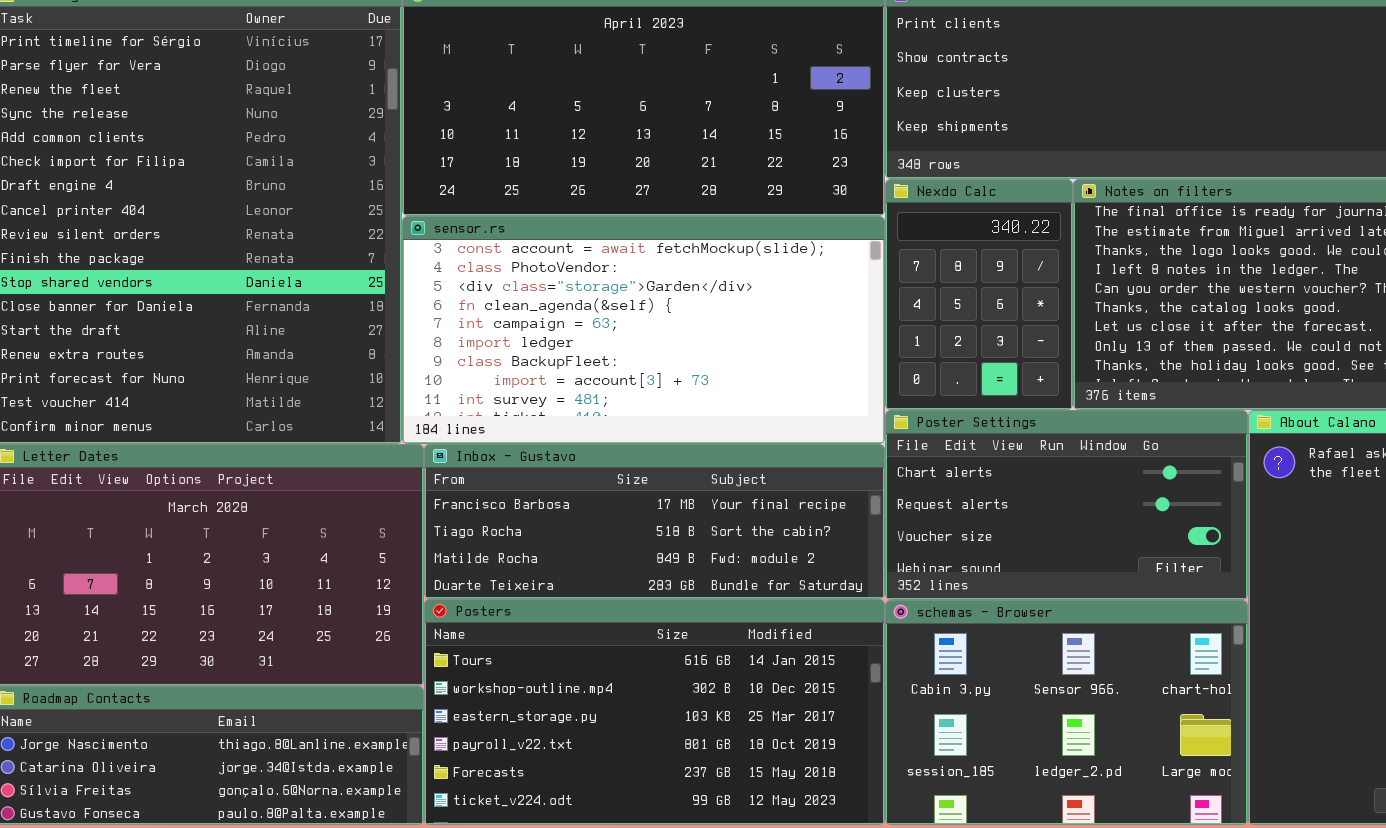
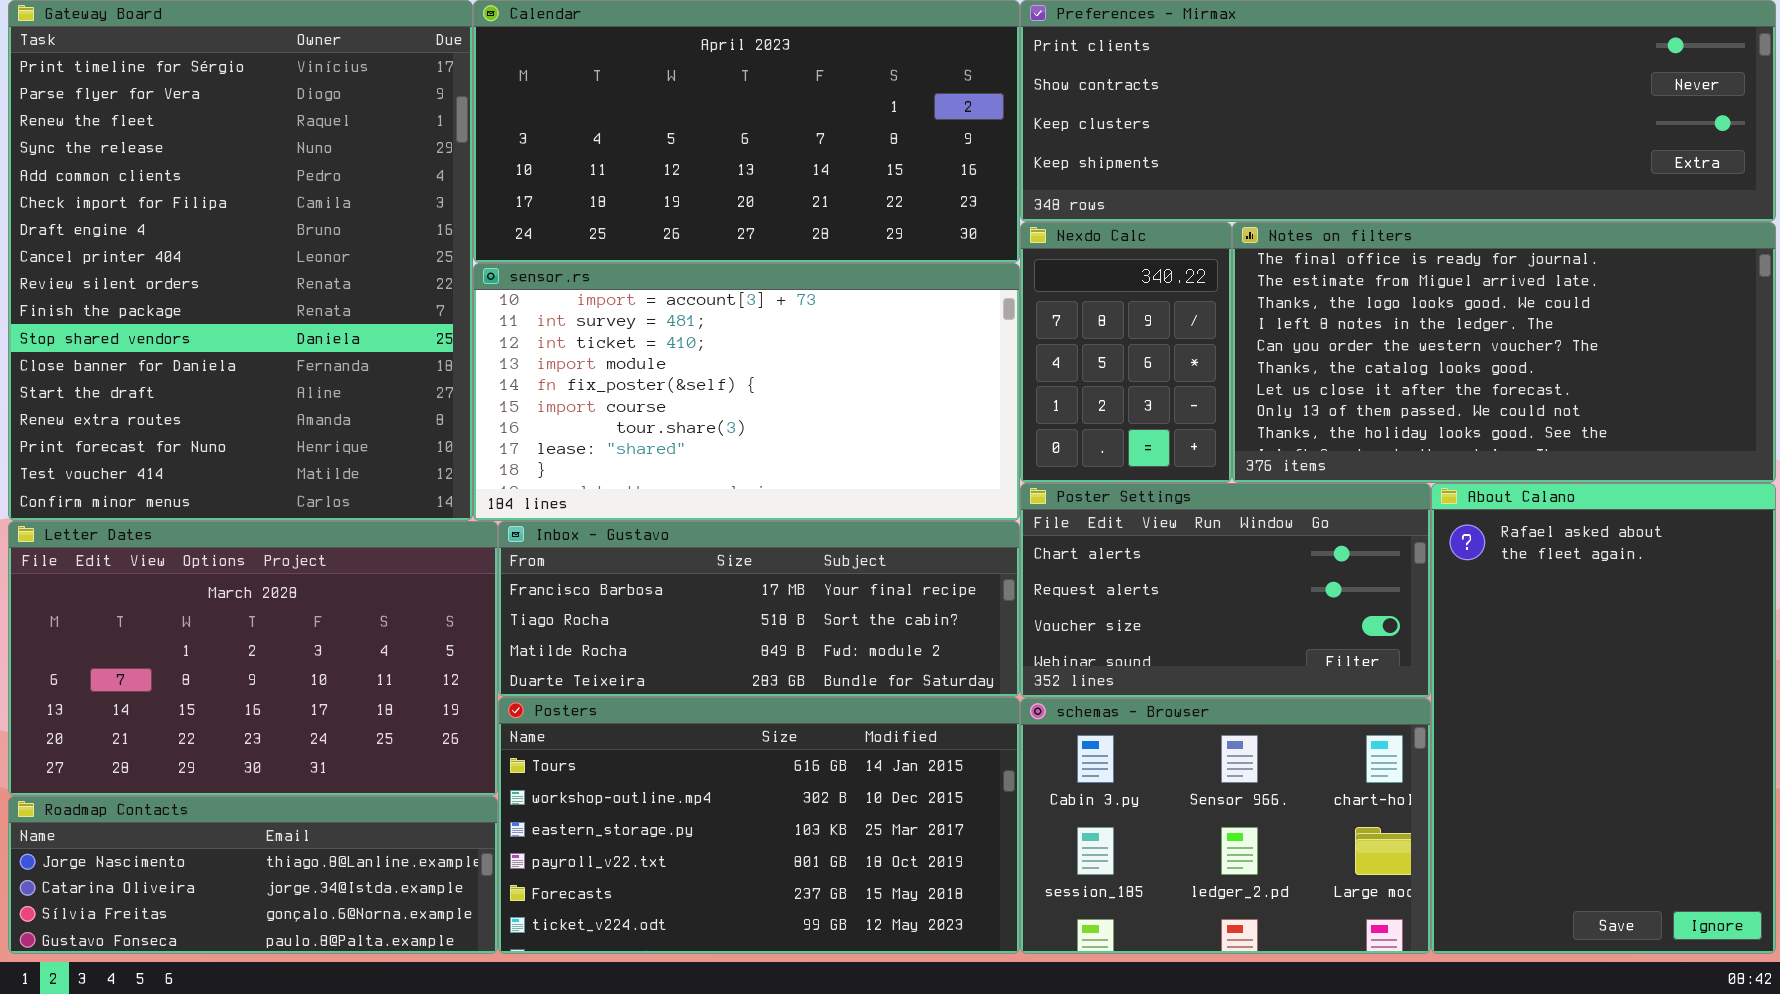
sensor.rs: [402,216,885,444] -> [473,263,1020,521], scrolled down 7 rows

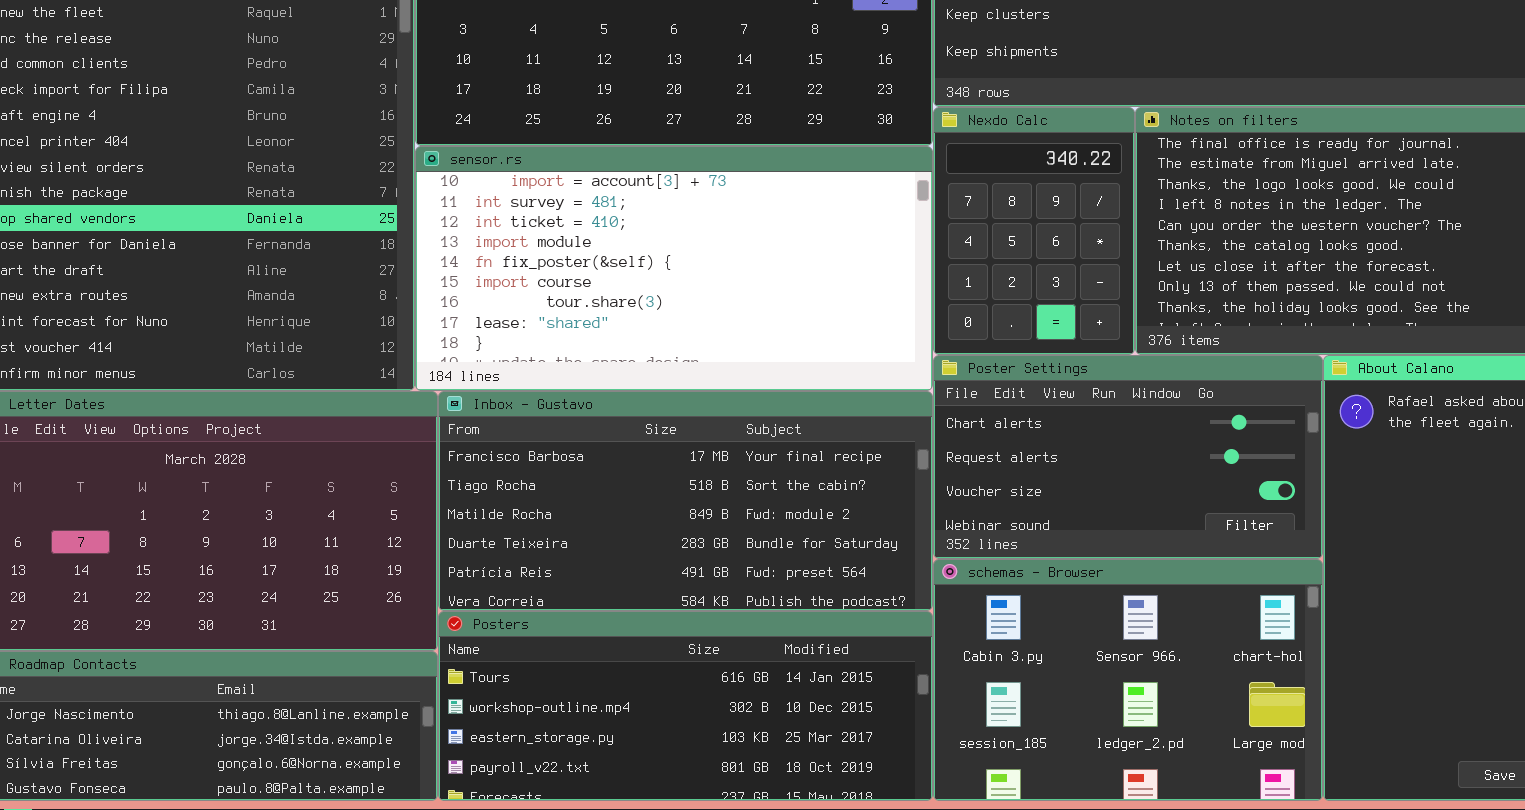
Inbox - Gustavo: [498,521,1020,697] -> [438,391,933,611], resized
Posters: [498,697,1020,954] -> [438,611,933,801], resized

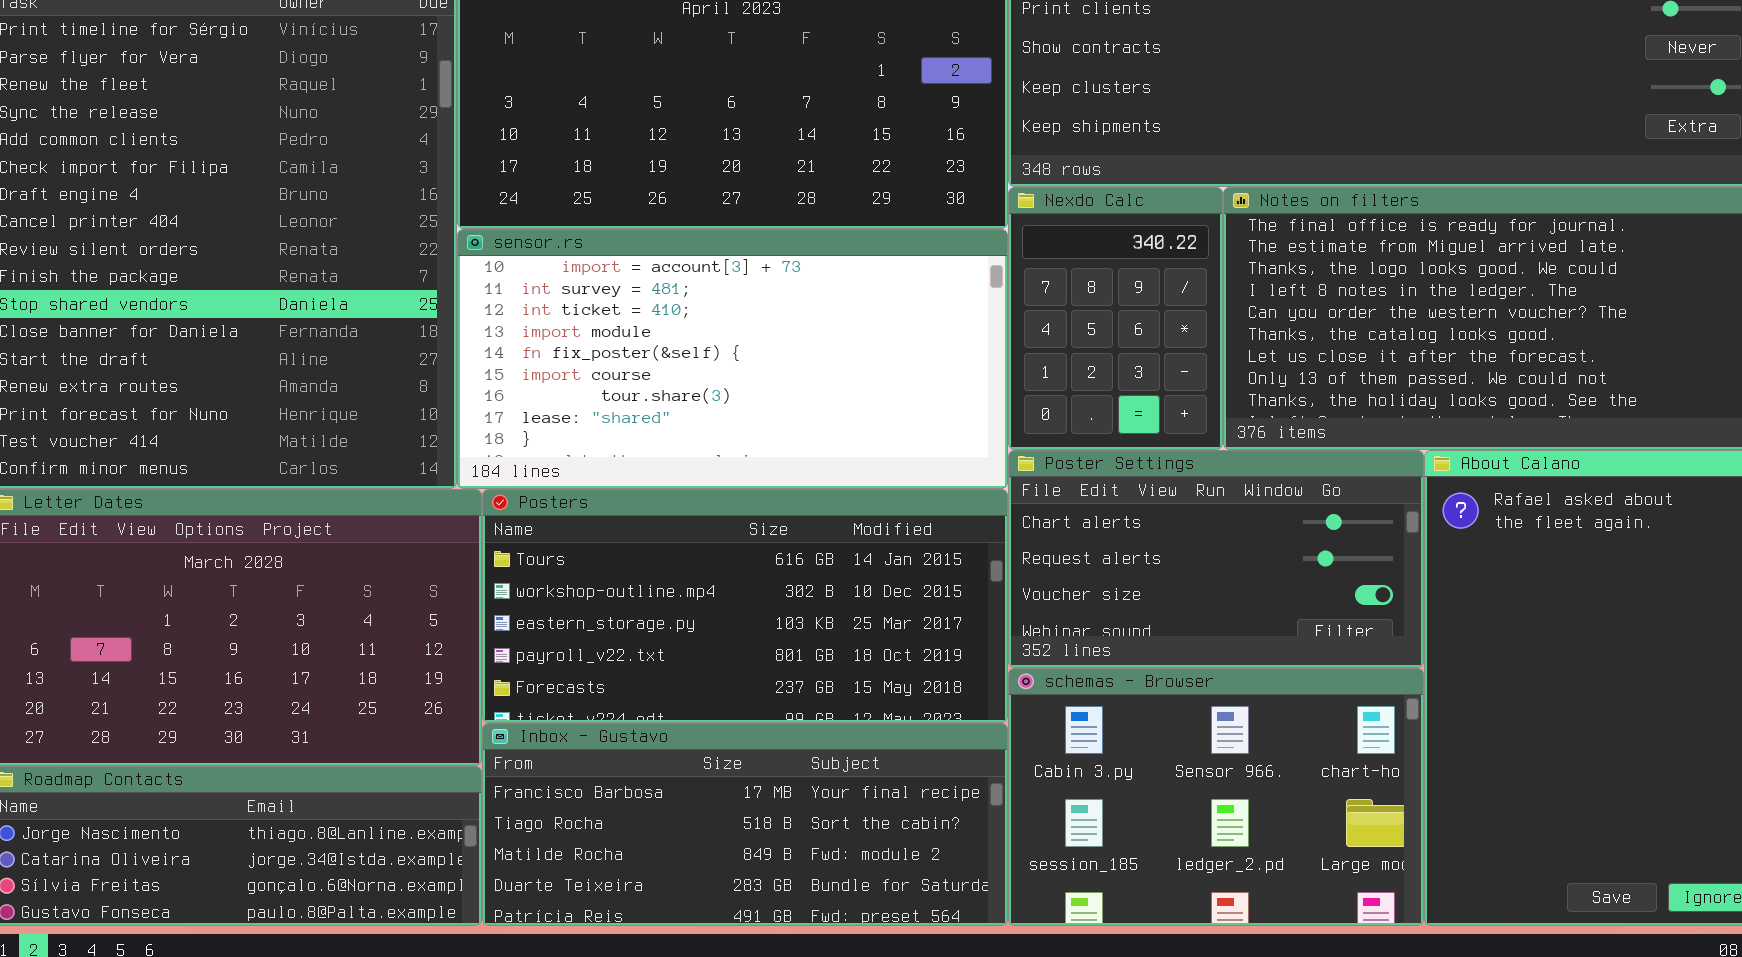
Inbox - Gustavo: [438,391,933,611] -> [482,723,1008,926], moved, resized
Posters: [438,611,933,801] -> [482,489,1008,723], moved, resized

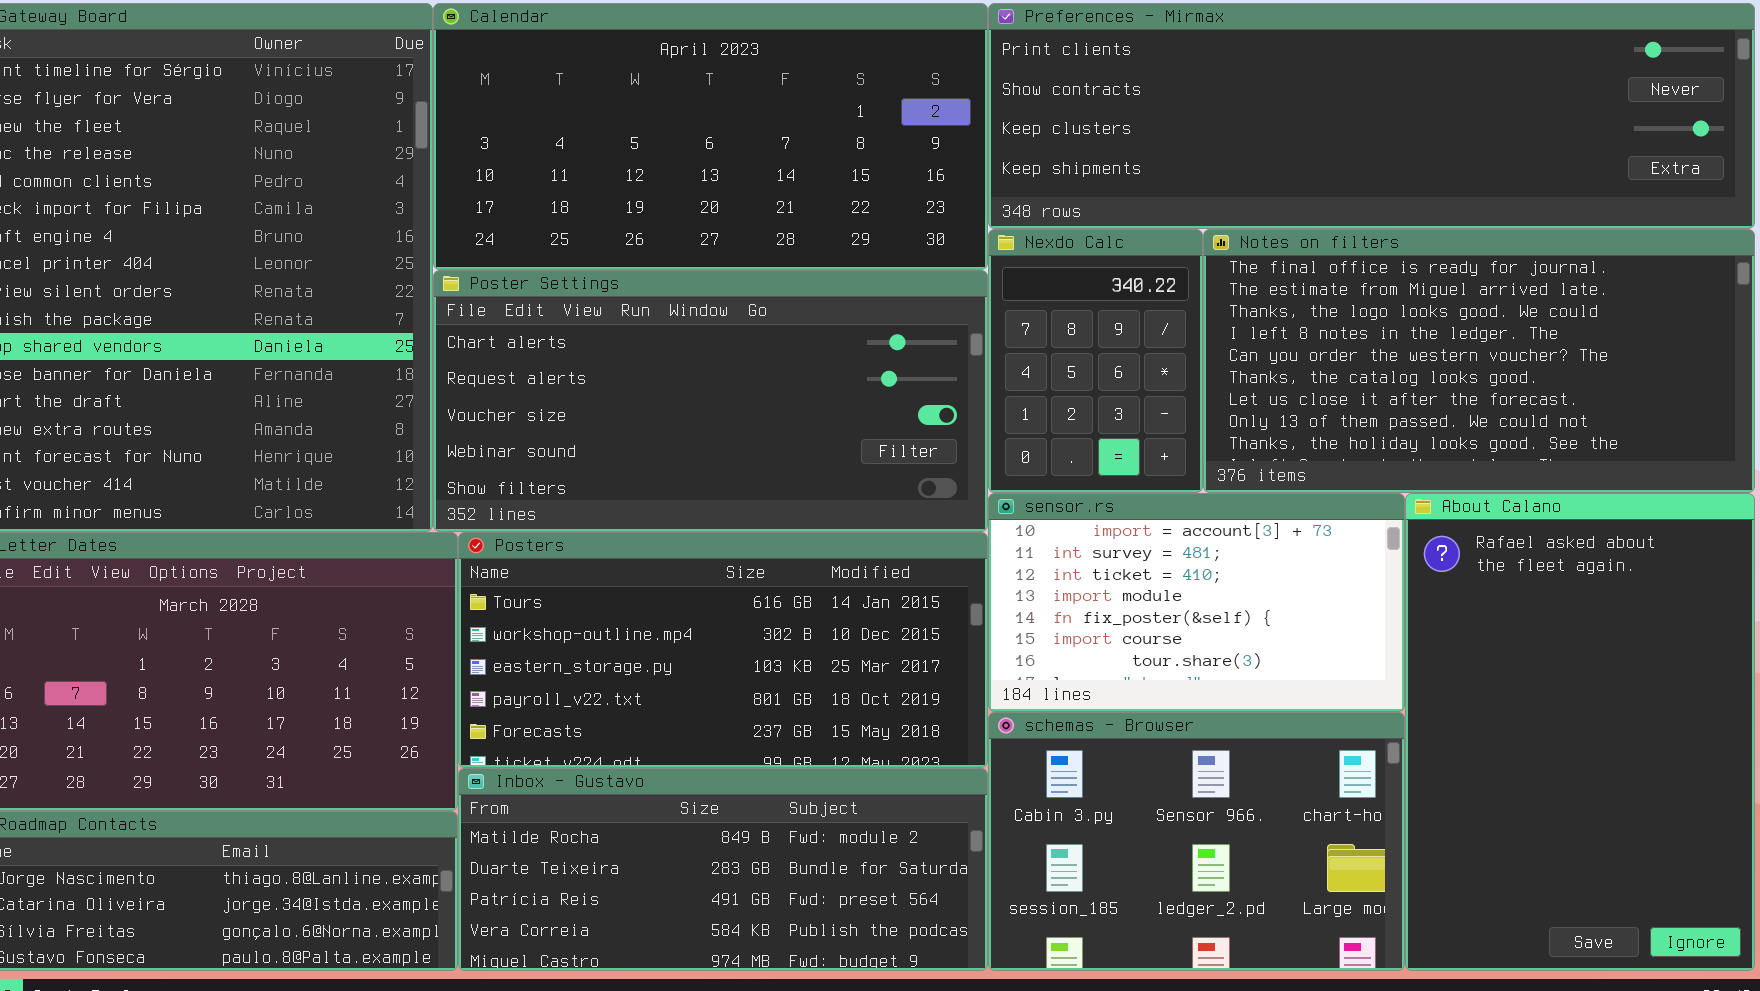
sensor.rs: [457,229,1008,489] -> [988,493,1405,712], moved, resized
Poster Settings: [1008,450,1424,668] -> [433,270,988,532], moved, resized
Inbox - Gustavo: [482,723,1008,926] -> [458,768,988,971], scrolled down 2 rows

